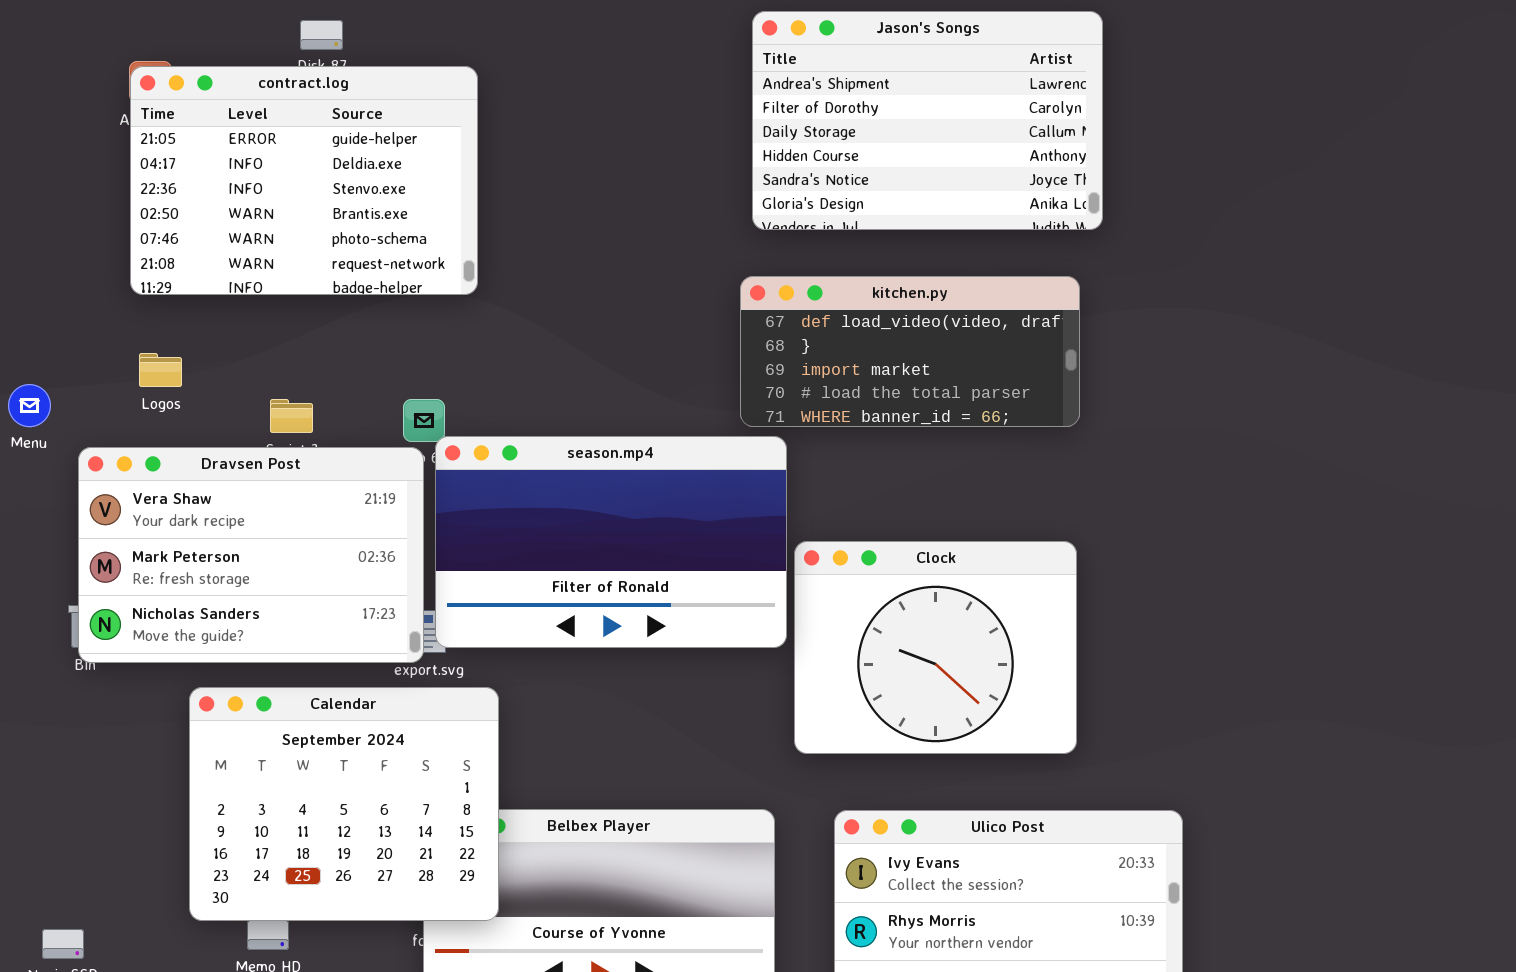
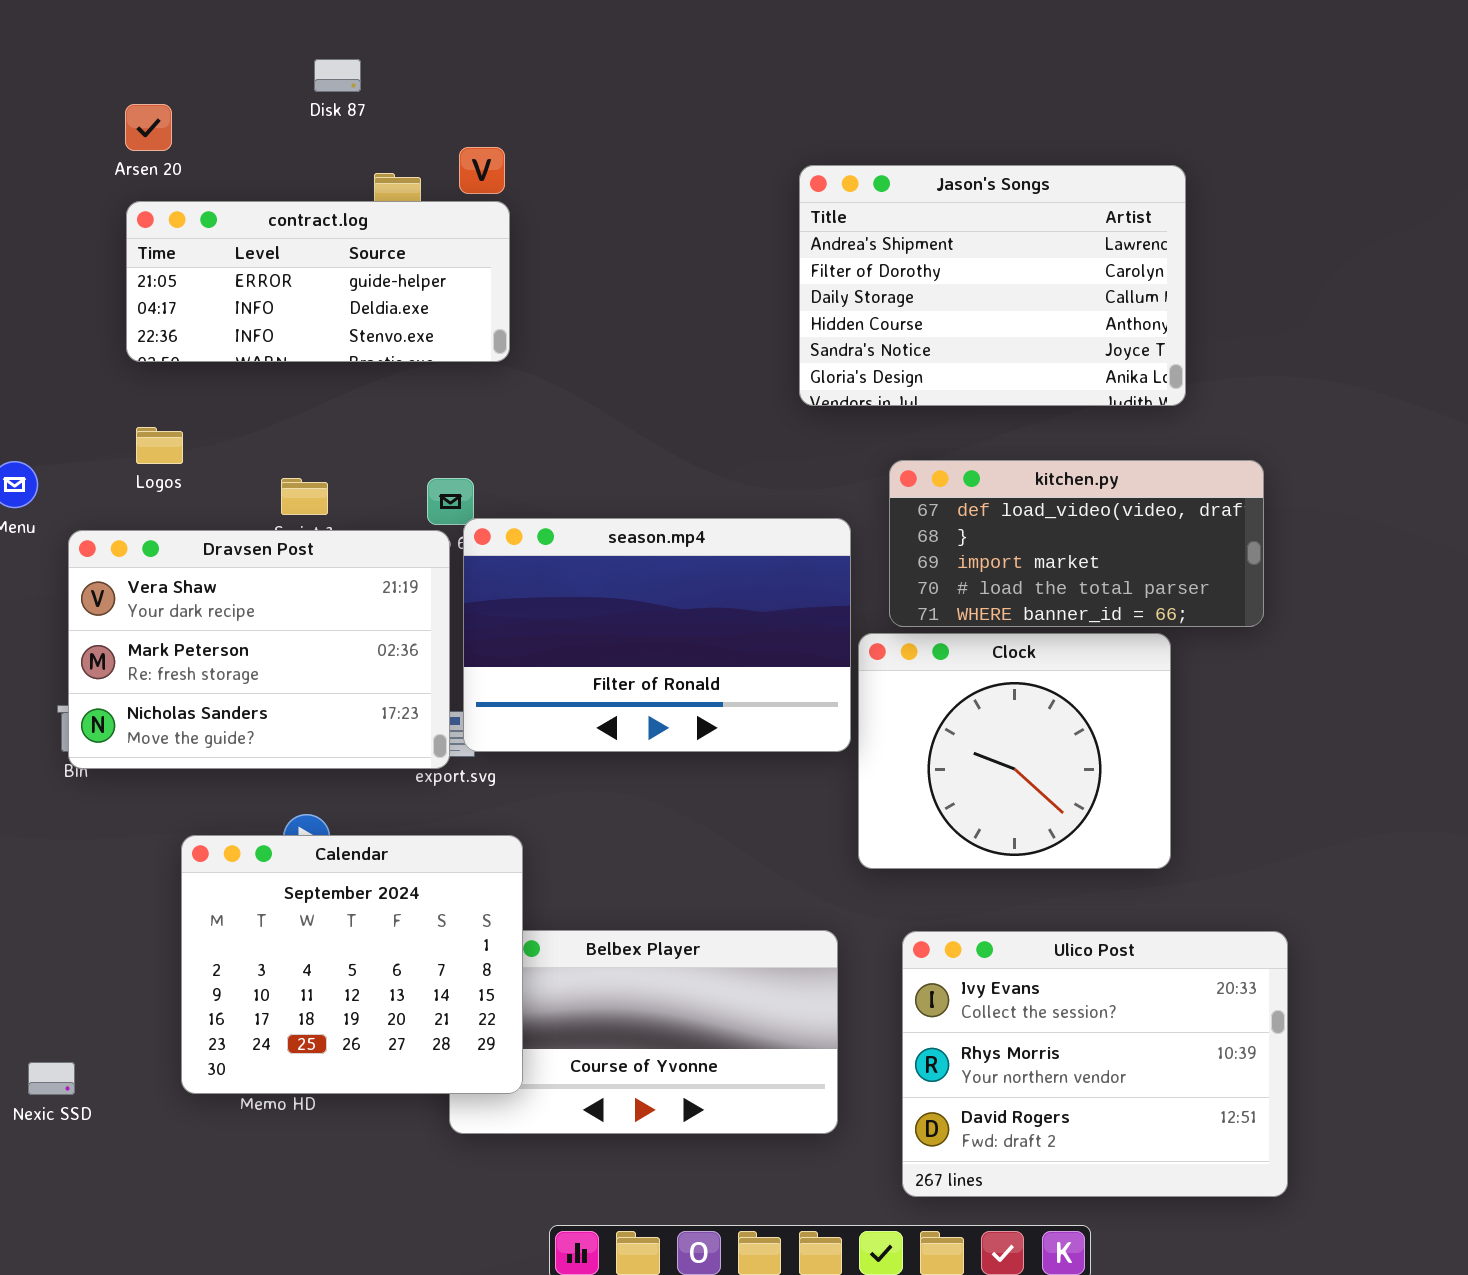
Jason's Songs: [752,11,1103,230] -> [799,165,1186,406], moved
contract.log: [130,66,478,295] -> [126,201,510,362], resized
kitchen.py: [740,276,1080,427] -> [889,460,1264,627], moved
Calendar: [189,687,499,921] -> [181,835,523,1094], moved

